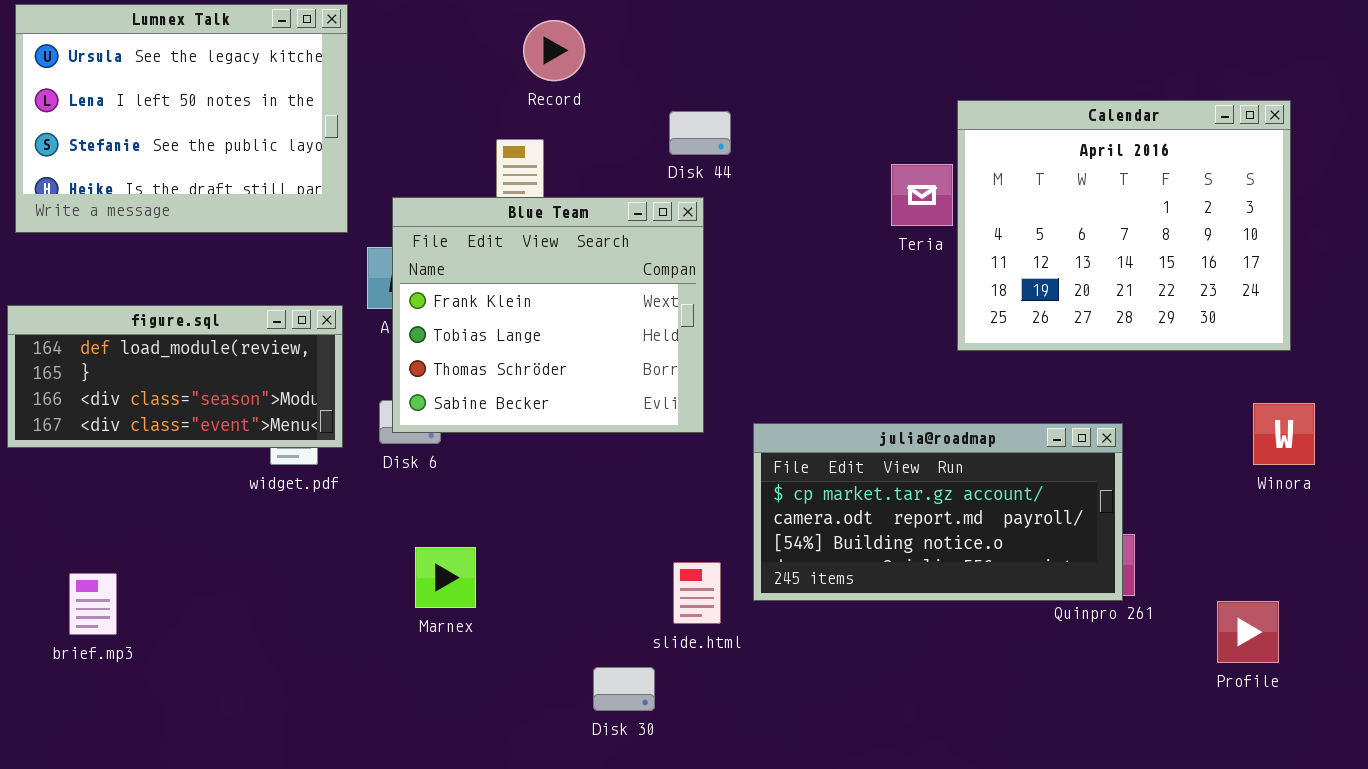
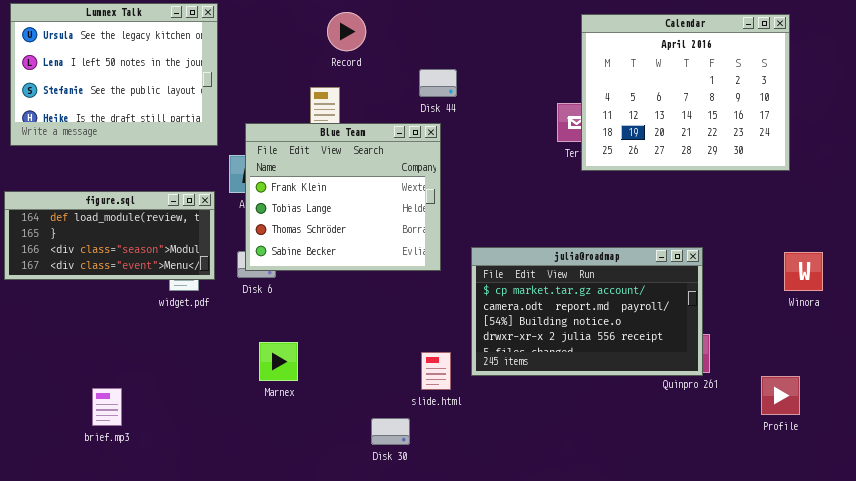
Calendar: [957,100,1291,351] -> [581,14,790,171], moved
julia@roadmap: [753,423,1123,601] -> [471,247,703,376], resized
brief.mp3: [69,573,117,635] -> [92,388,122,426], moved

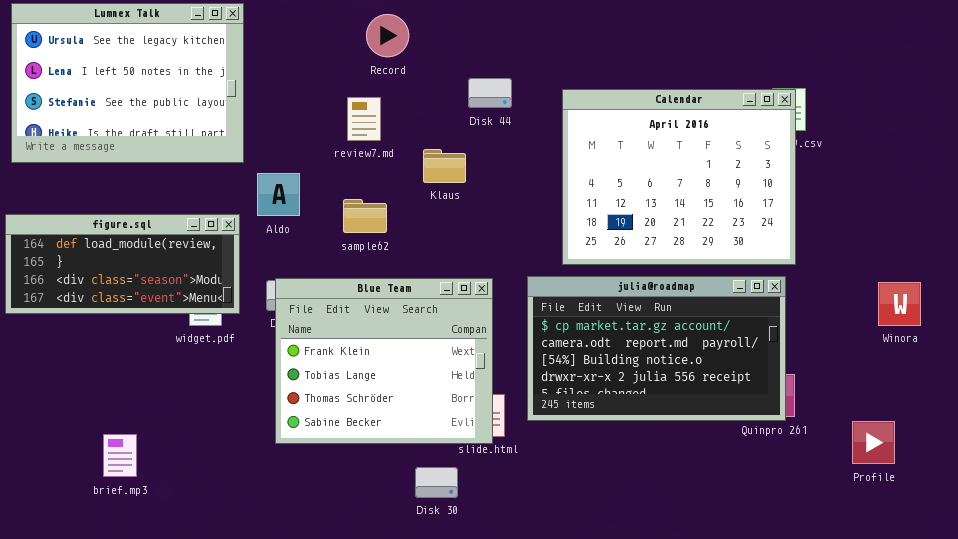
Calendar: [581,14,790,171] -> [562,89,796,265], moved
Blue Team: [245,123,441,271] -> [275,278,493,444], moved

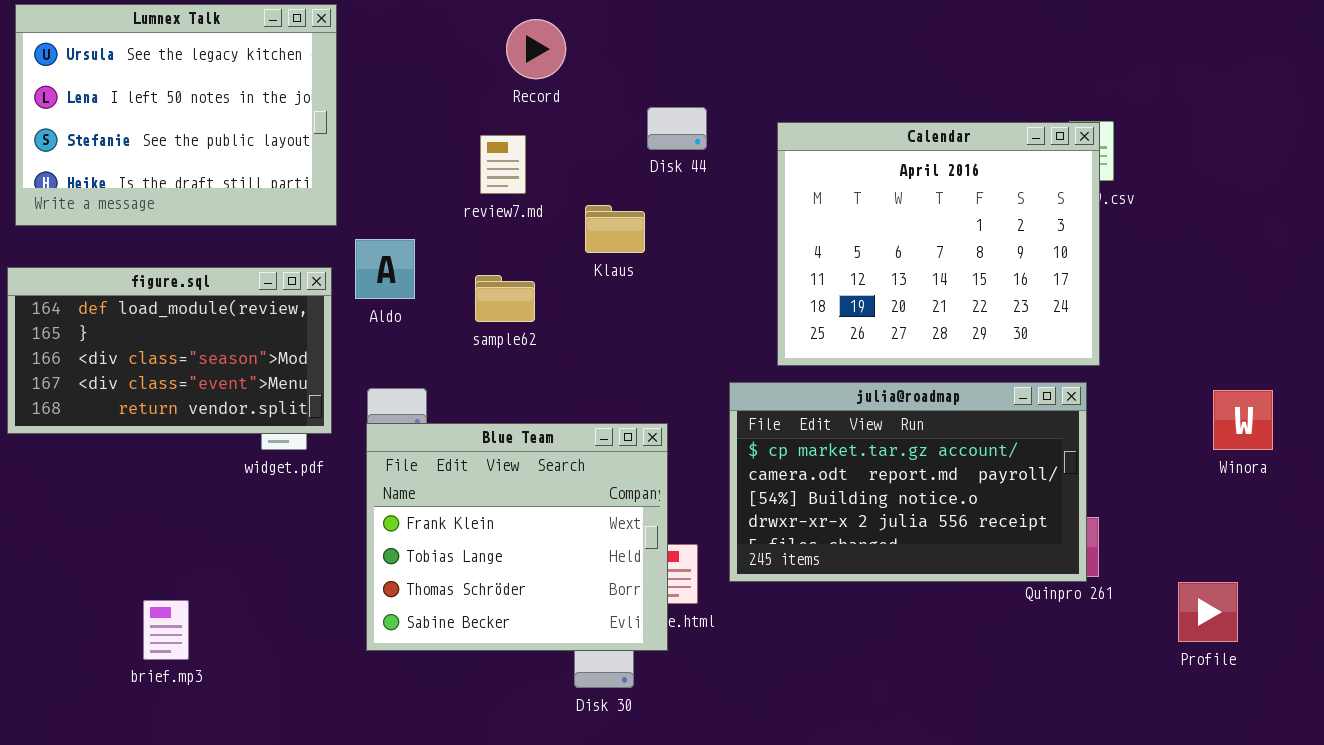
figure.sql: [5,214,240,314] -> [7,267,332,434], resized
Blue Team: [275,278,493,444] -> [366,423,668,651], moved

